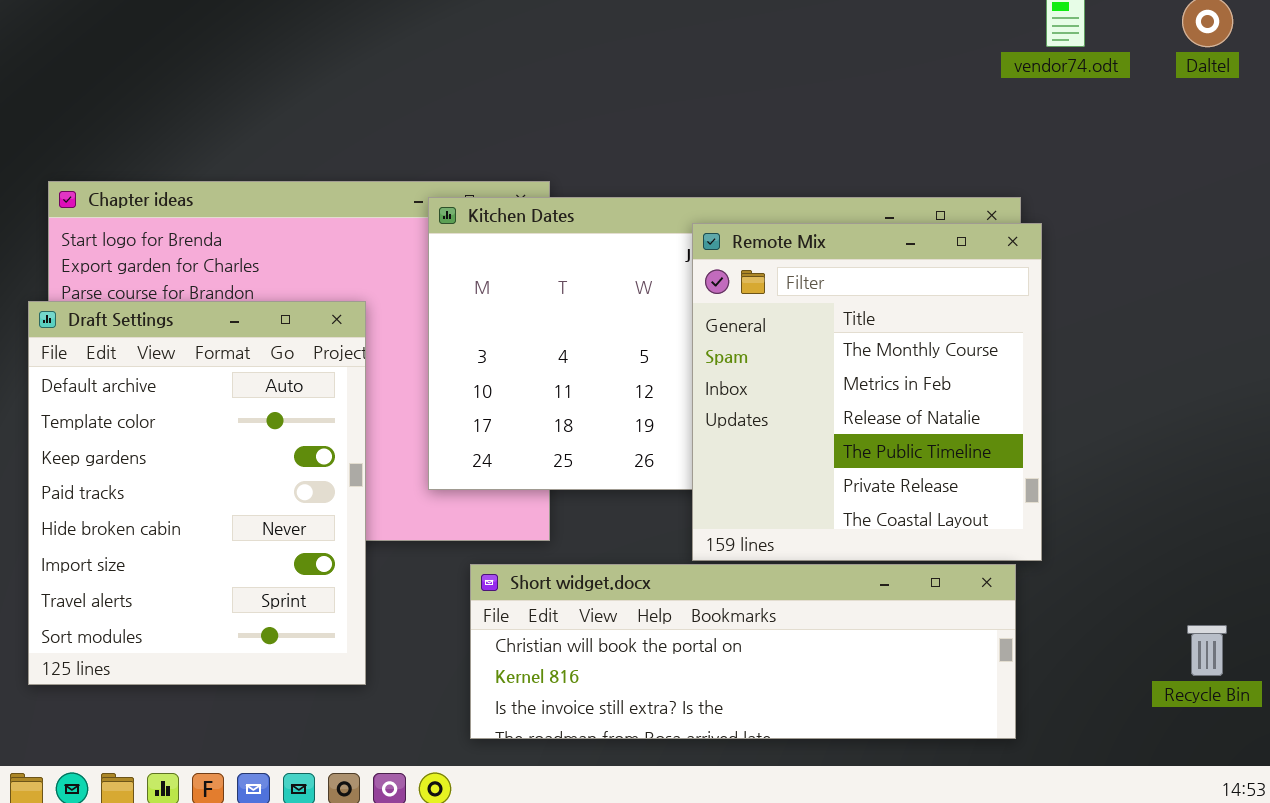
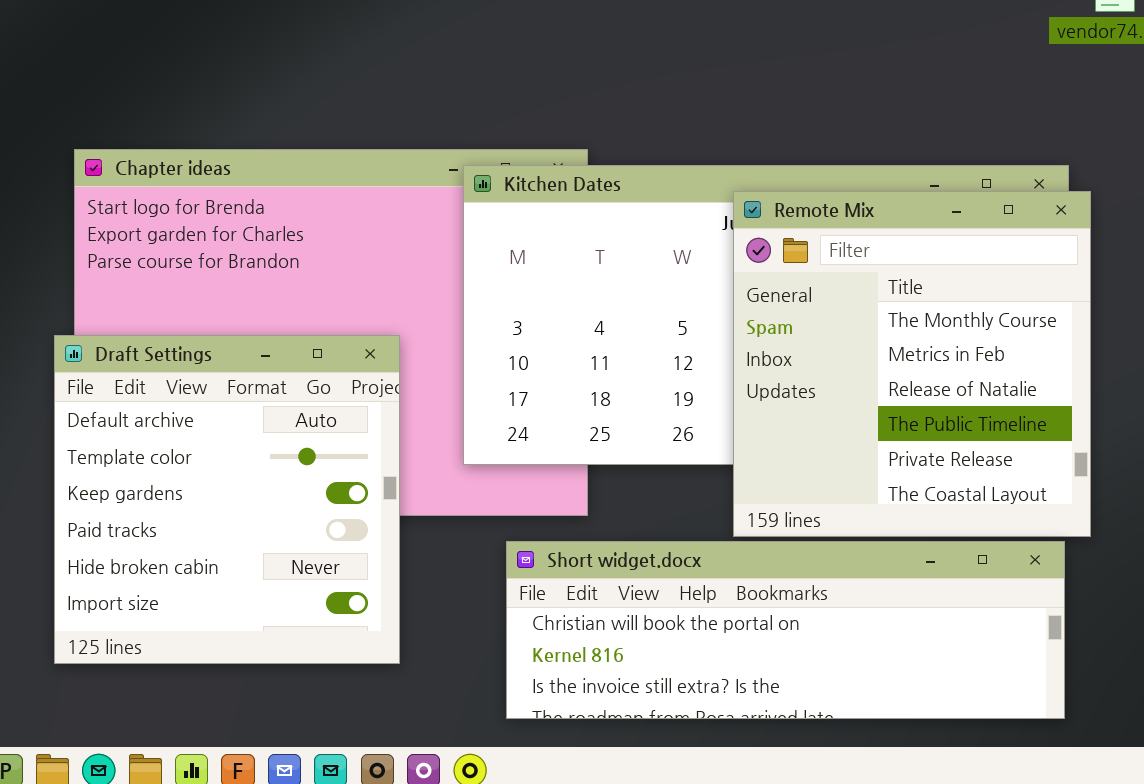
Draft Settings: [28,301,366,685] -> [54,335,400,664], resized

